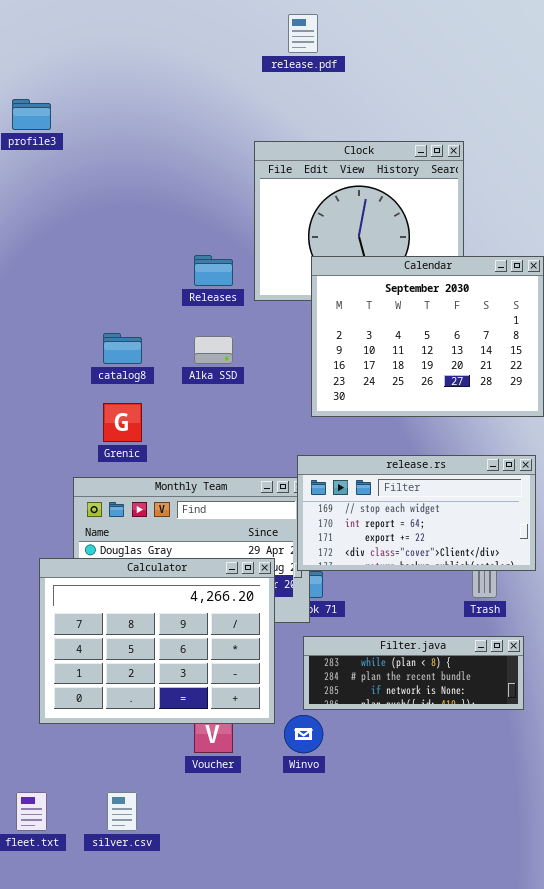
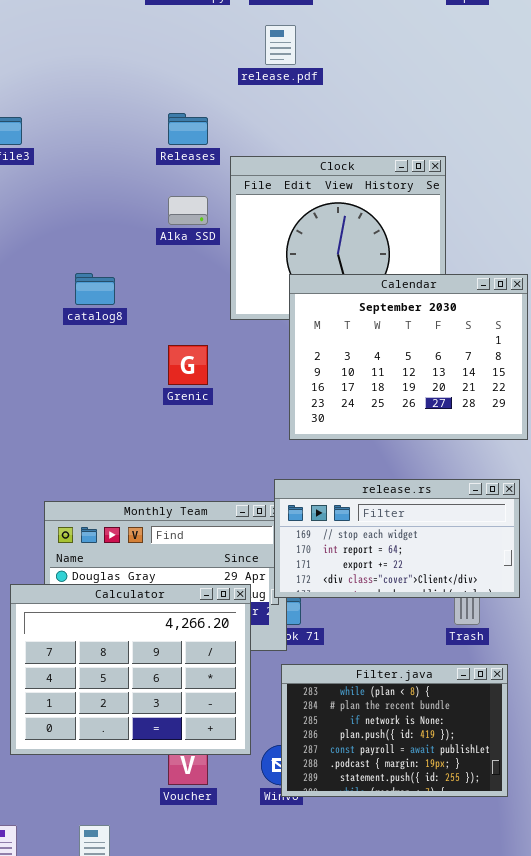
Releases: [194,255,233,286] -> [168,113,208,145], moved
catalog8: [103,333,142,364] -> [75,273,115,305], moved
Alka SSD: [194,336,233,364] -> [168,196,208,225], moved
Grenic: [103,403,142,442] -> [168,345,208,385], moved
Filter.java: [303,636,524,710] -> [281,664,508,797], resized

